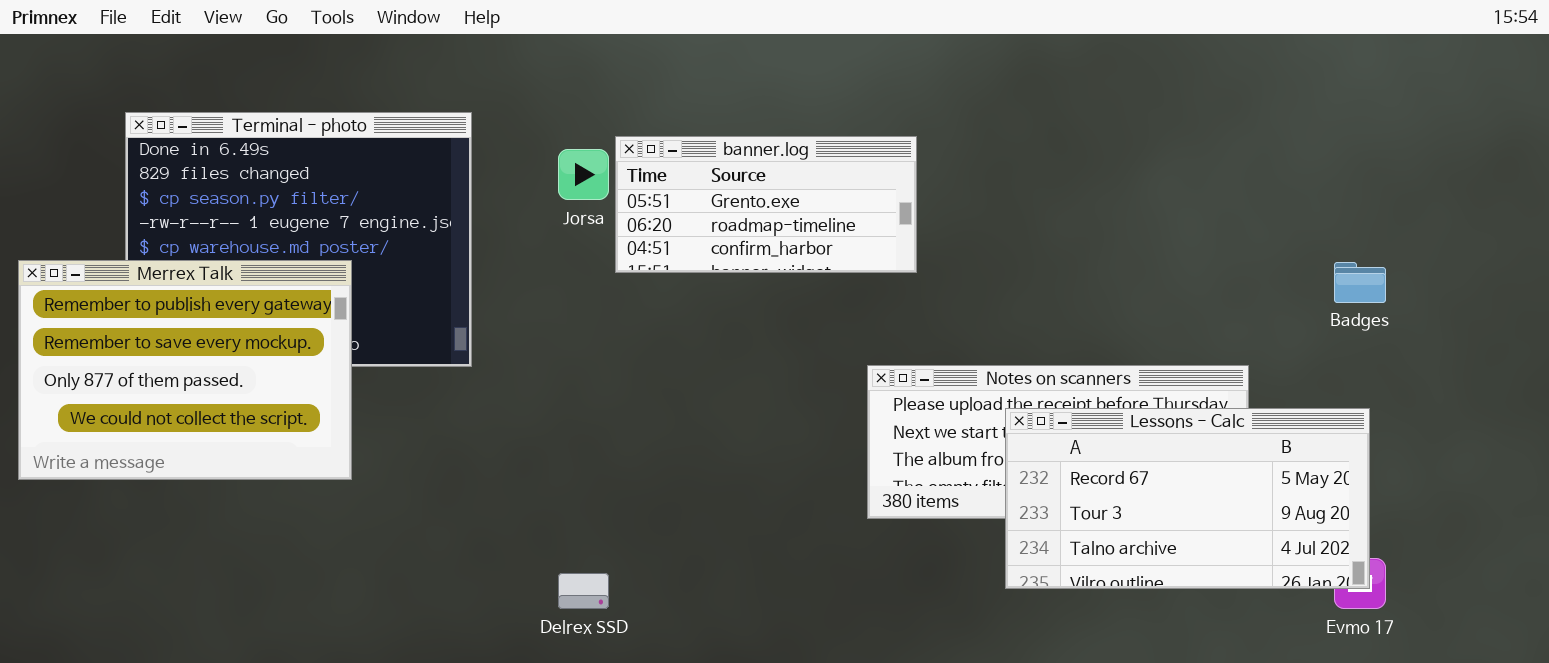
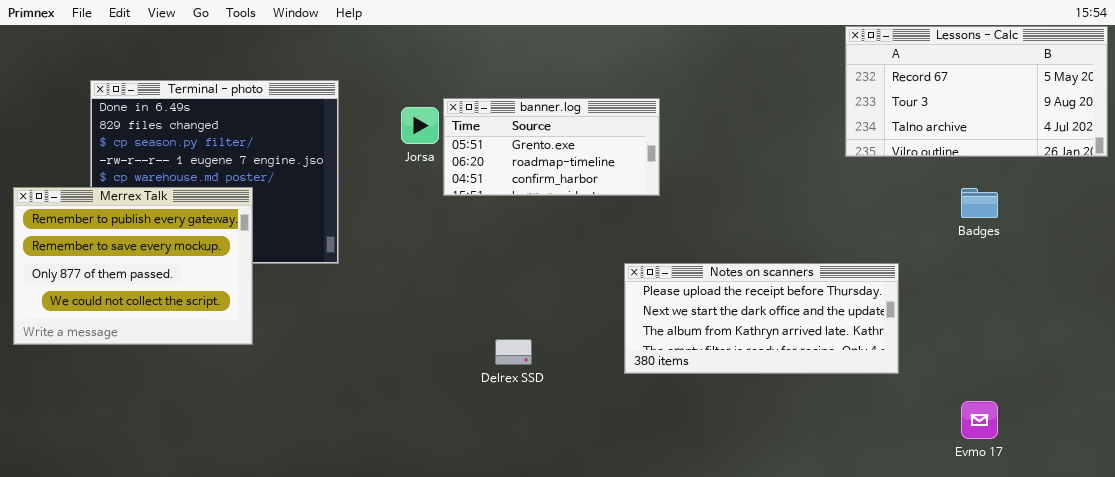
Lessons - Calc: [1005,408,1370,589] -> [845,26,1108,157], moved
Delrex SSD: [558,573,609,609] -> [495,339,532,365], moved

